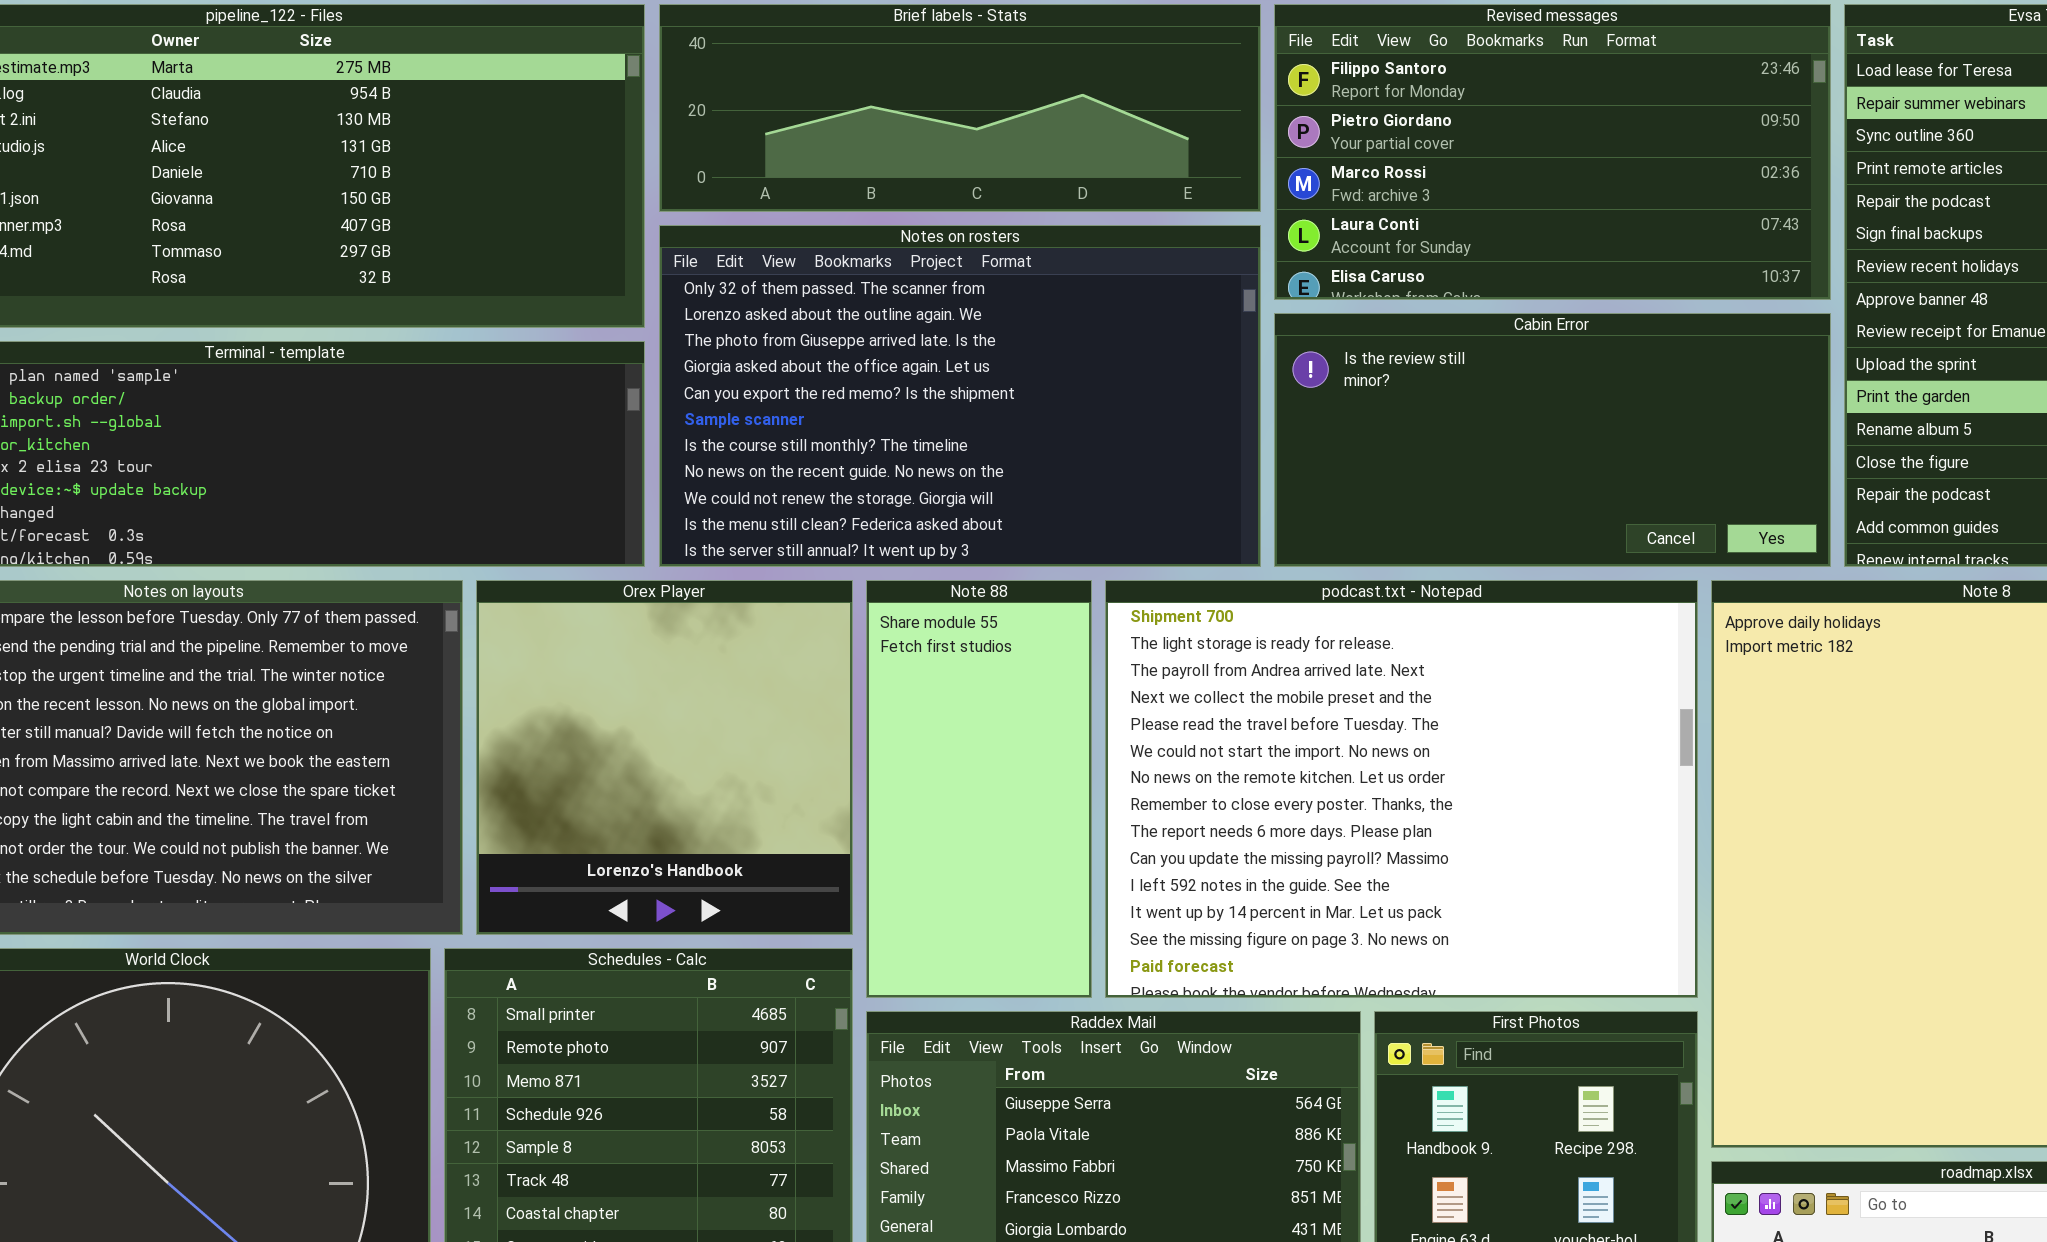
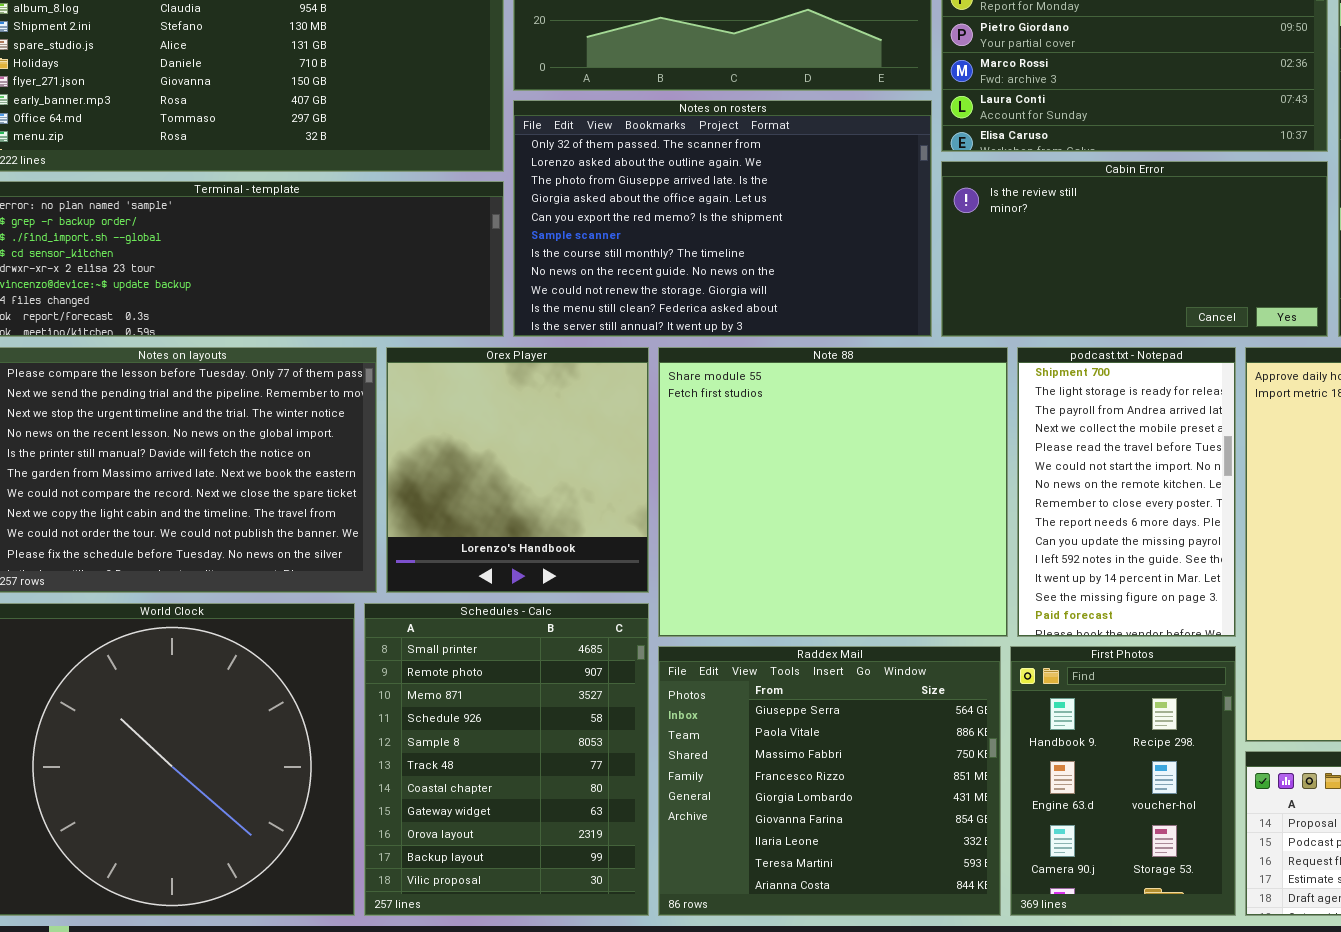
Note 88: [866,580,1092,998] -> [658,347,1008,637], resized
podcast.txt - Notepad: [1105,580,1698,998] -> [1017,347,1236,637], resized

